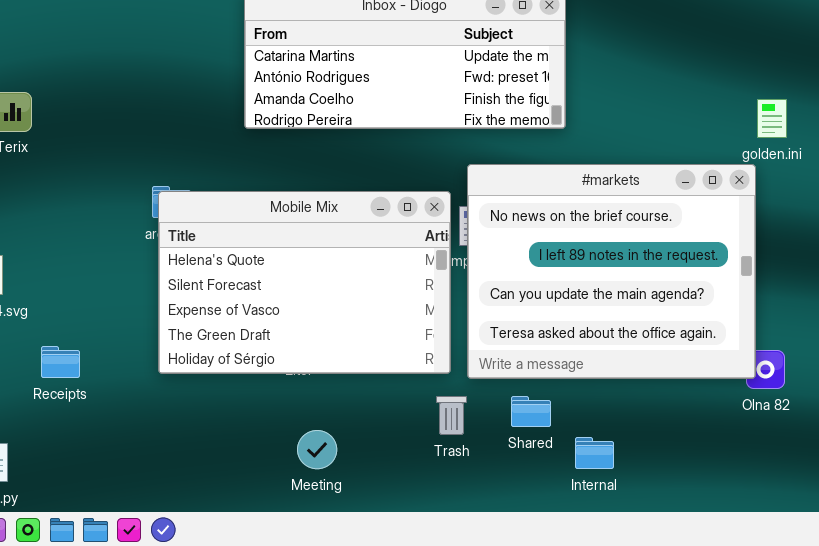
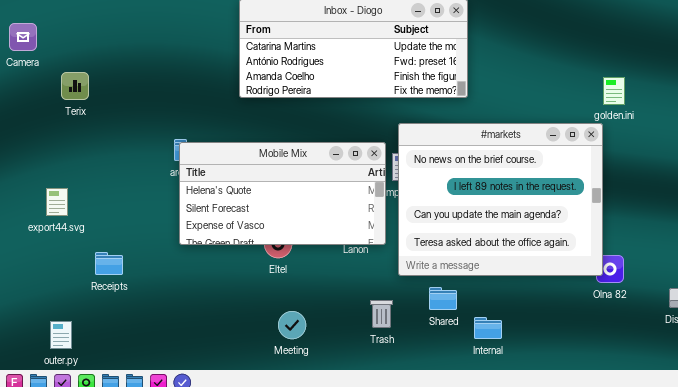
Mobile Mix: [158,191,451,374] -> [179,142,386,245], resized
Trash: [436,396,467,435] -> [370,300,393,328], moved

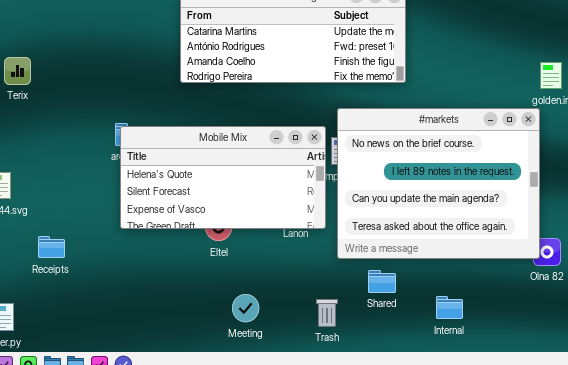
Trash: [370,300,393,328] -> [316,299,338,327], moved
Meeting: [278,311,306,339] -> [232,294,259,322], moved
Internal: [474,317,502,339] -> [436,296,463,319], moved

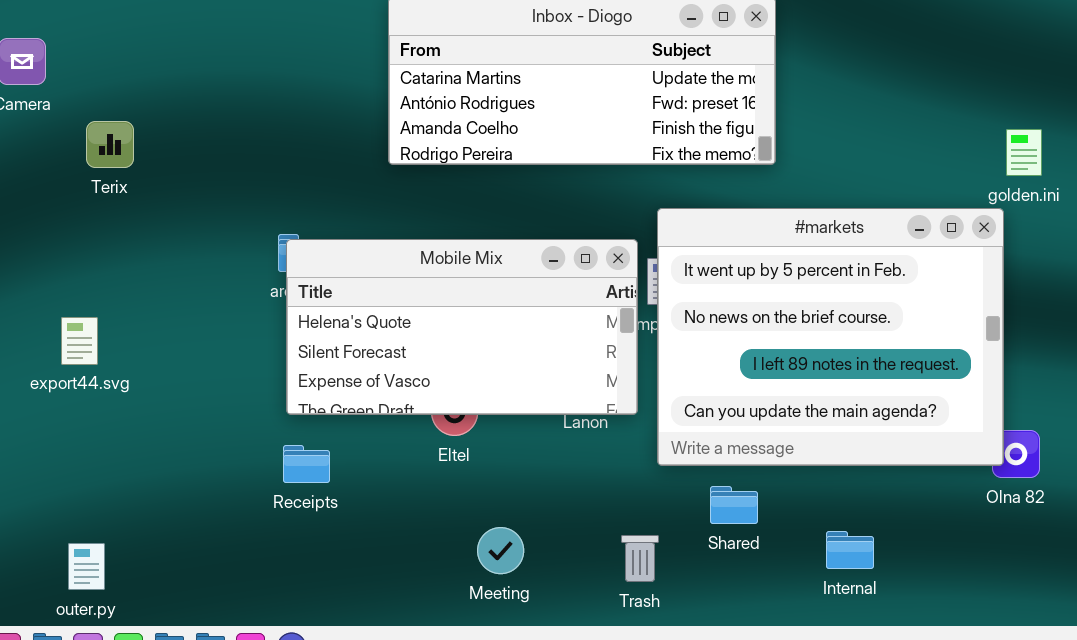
#markets: [337,108,540,259] -> [657,208,1004,466], scrolled up 1 row
Receipts: [38,236,65,258] -> [283,445,330,483], moved

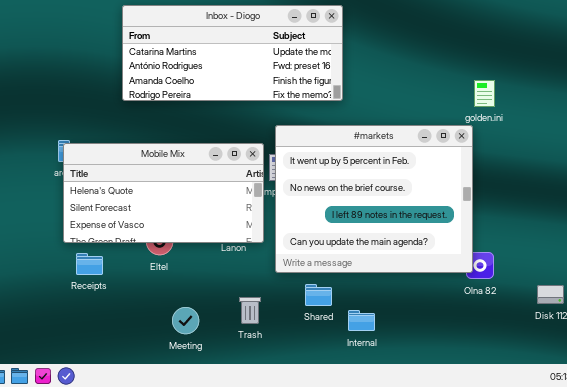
Receipts: [283,445,330,483] -> [76,253,103,275], moved
Internal: [826,531,874,569] -> [348,310,375,331], moved
Trash: [621,535,659,582] -> [239,297,261,324], moved

